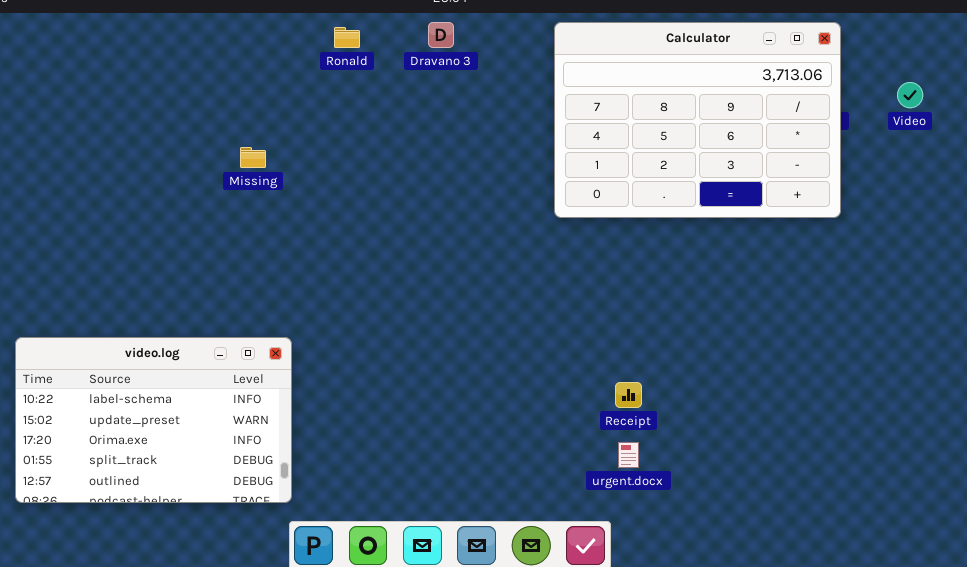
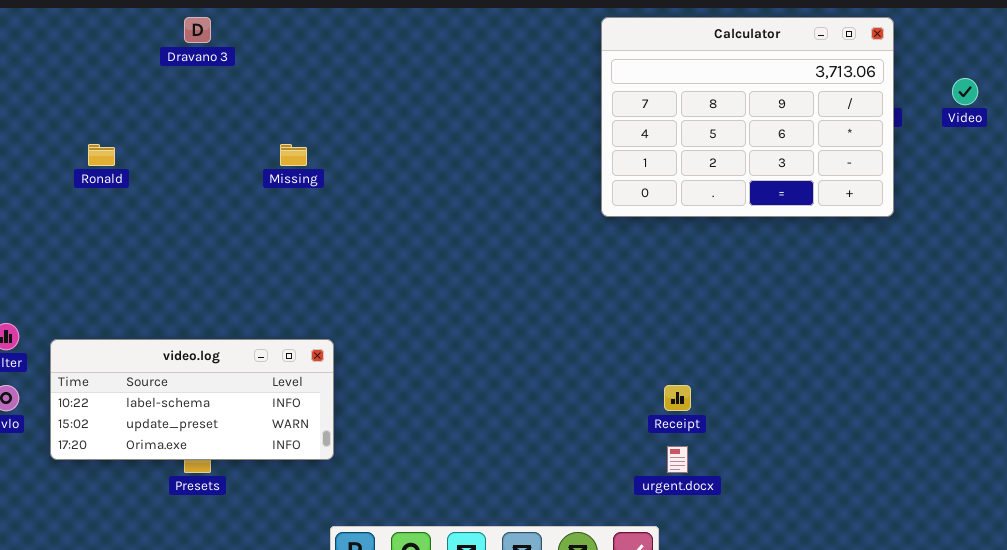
Dravano 3: [428,22,454,48] -> [184,17,211,43], moved
Ronald: [334,27,360,48] -> [88,144,115,166], moved
video.log: [15,337,292,503] -> [50,339,334,460], resized

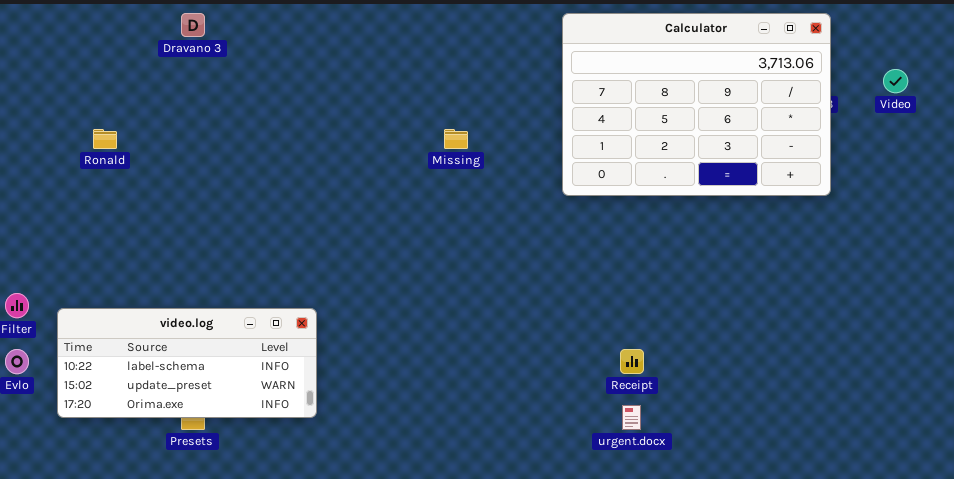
Missing: [280,144,307,166] -> [444,129,468,149], moved

